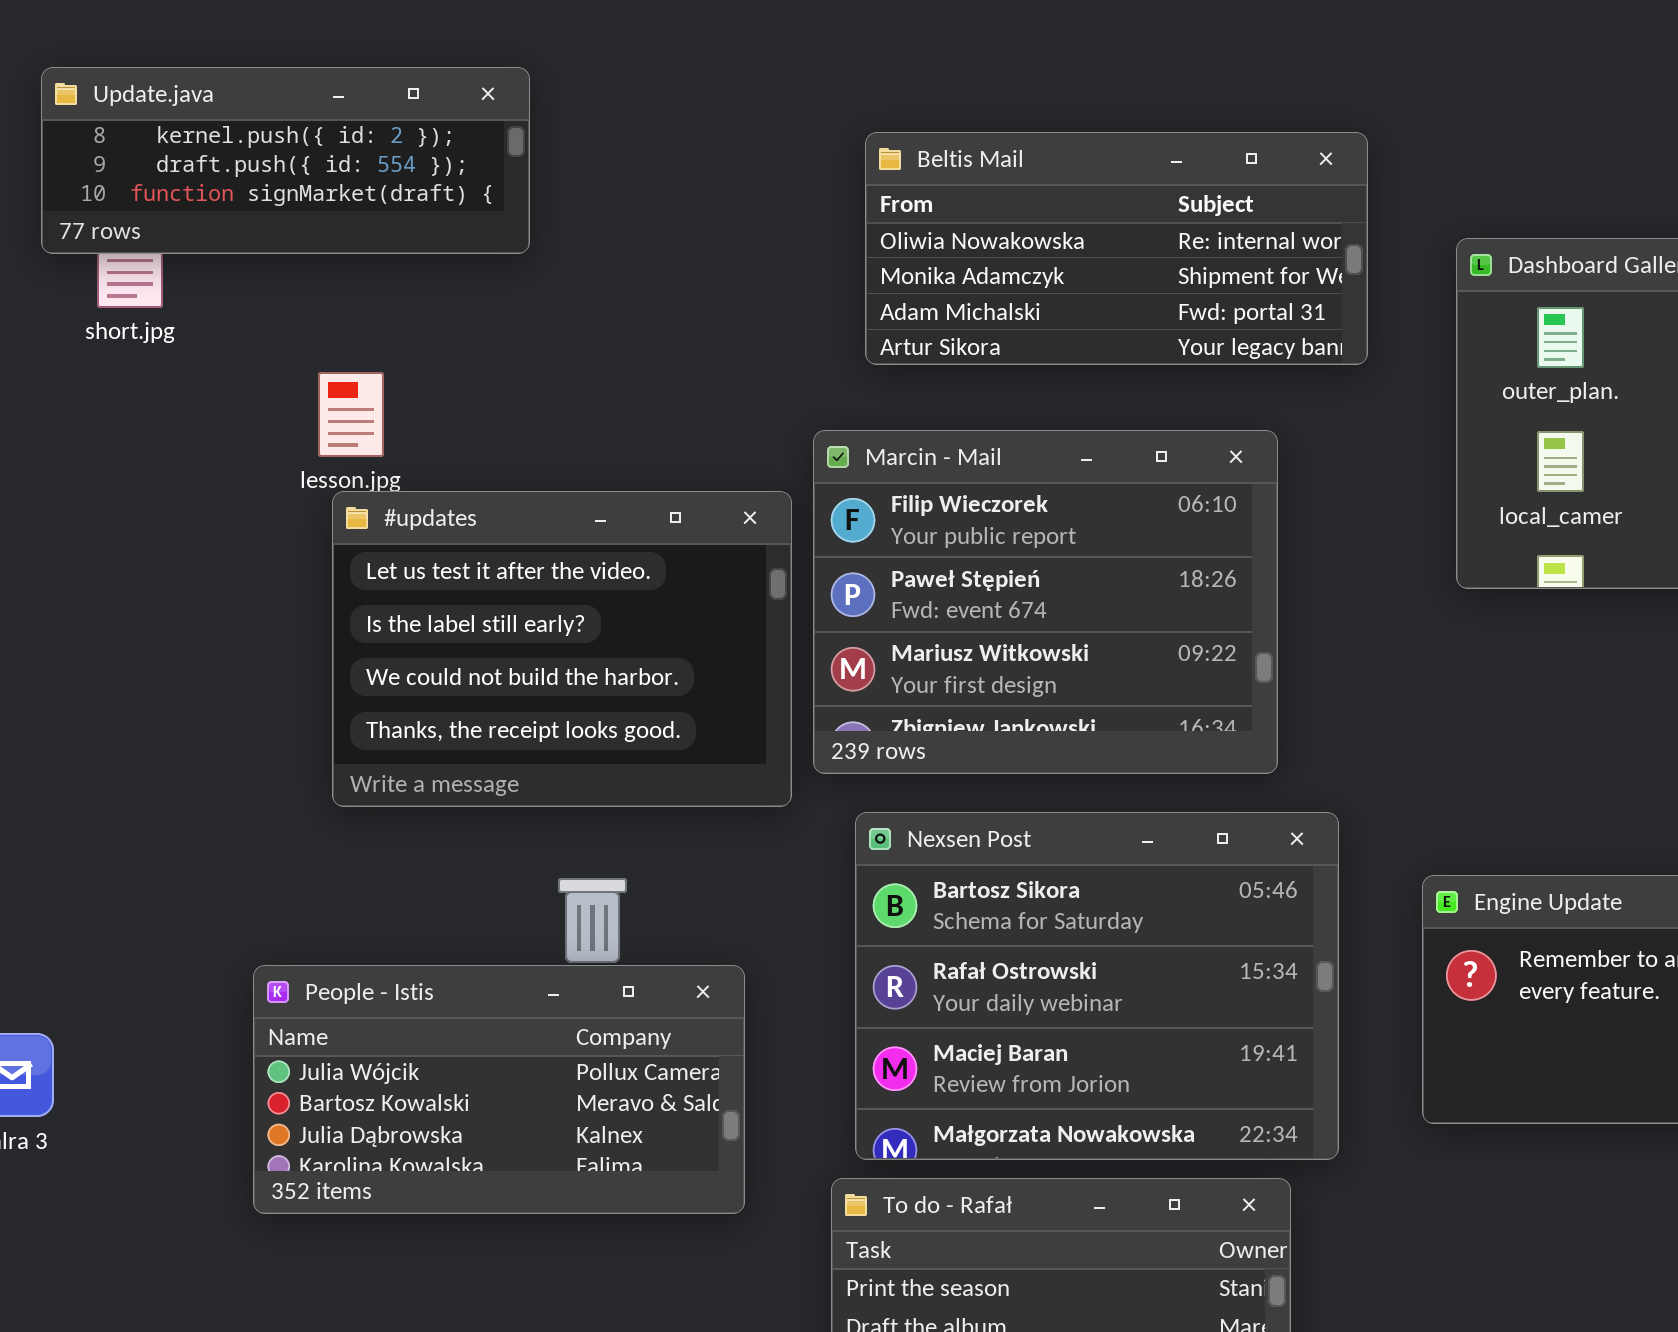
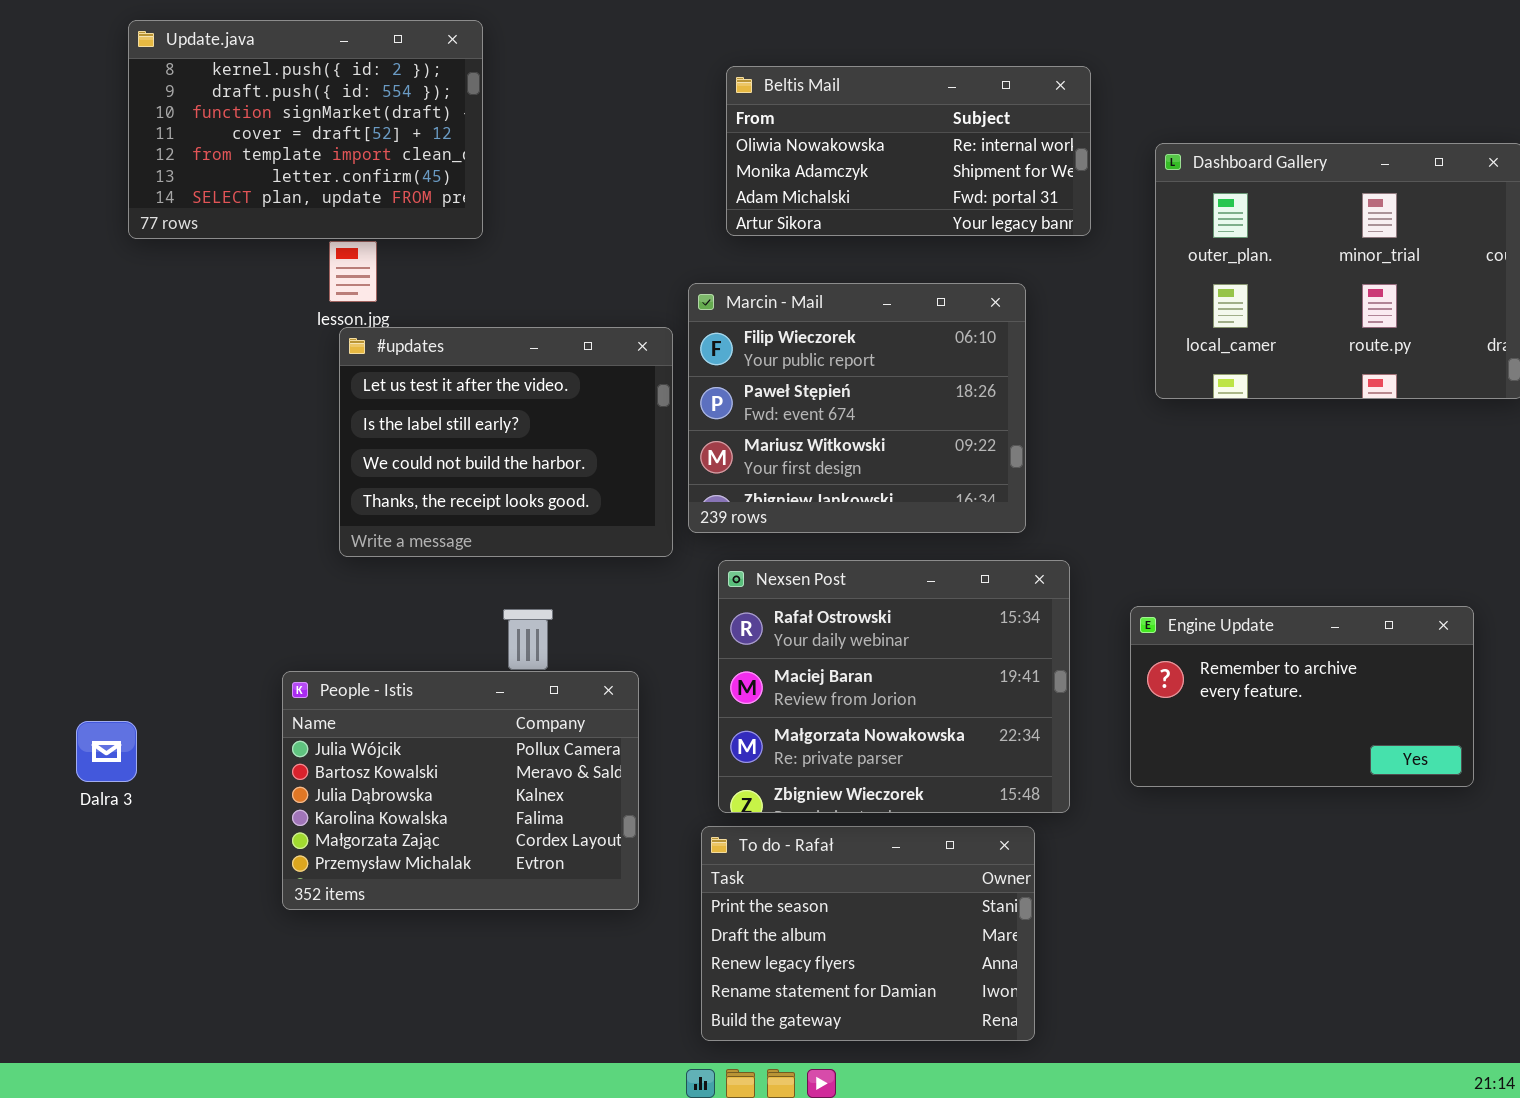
Update.java: [41,67,530,254] -> [128,20,483,239], resized
Nexsen Post: [855,812,1339,1160] -> [718,560,1070,813], scrolled down 1 row
People - Istis: [253,965,745,1214] -> [282,671,639,910], resized

